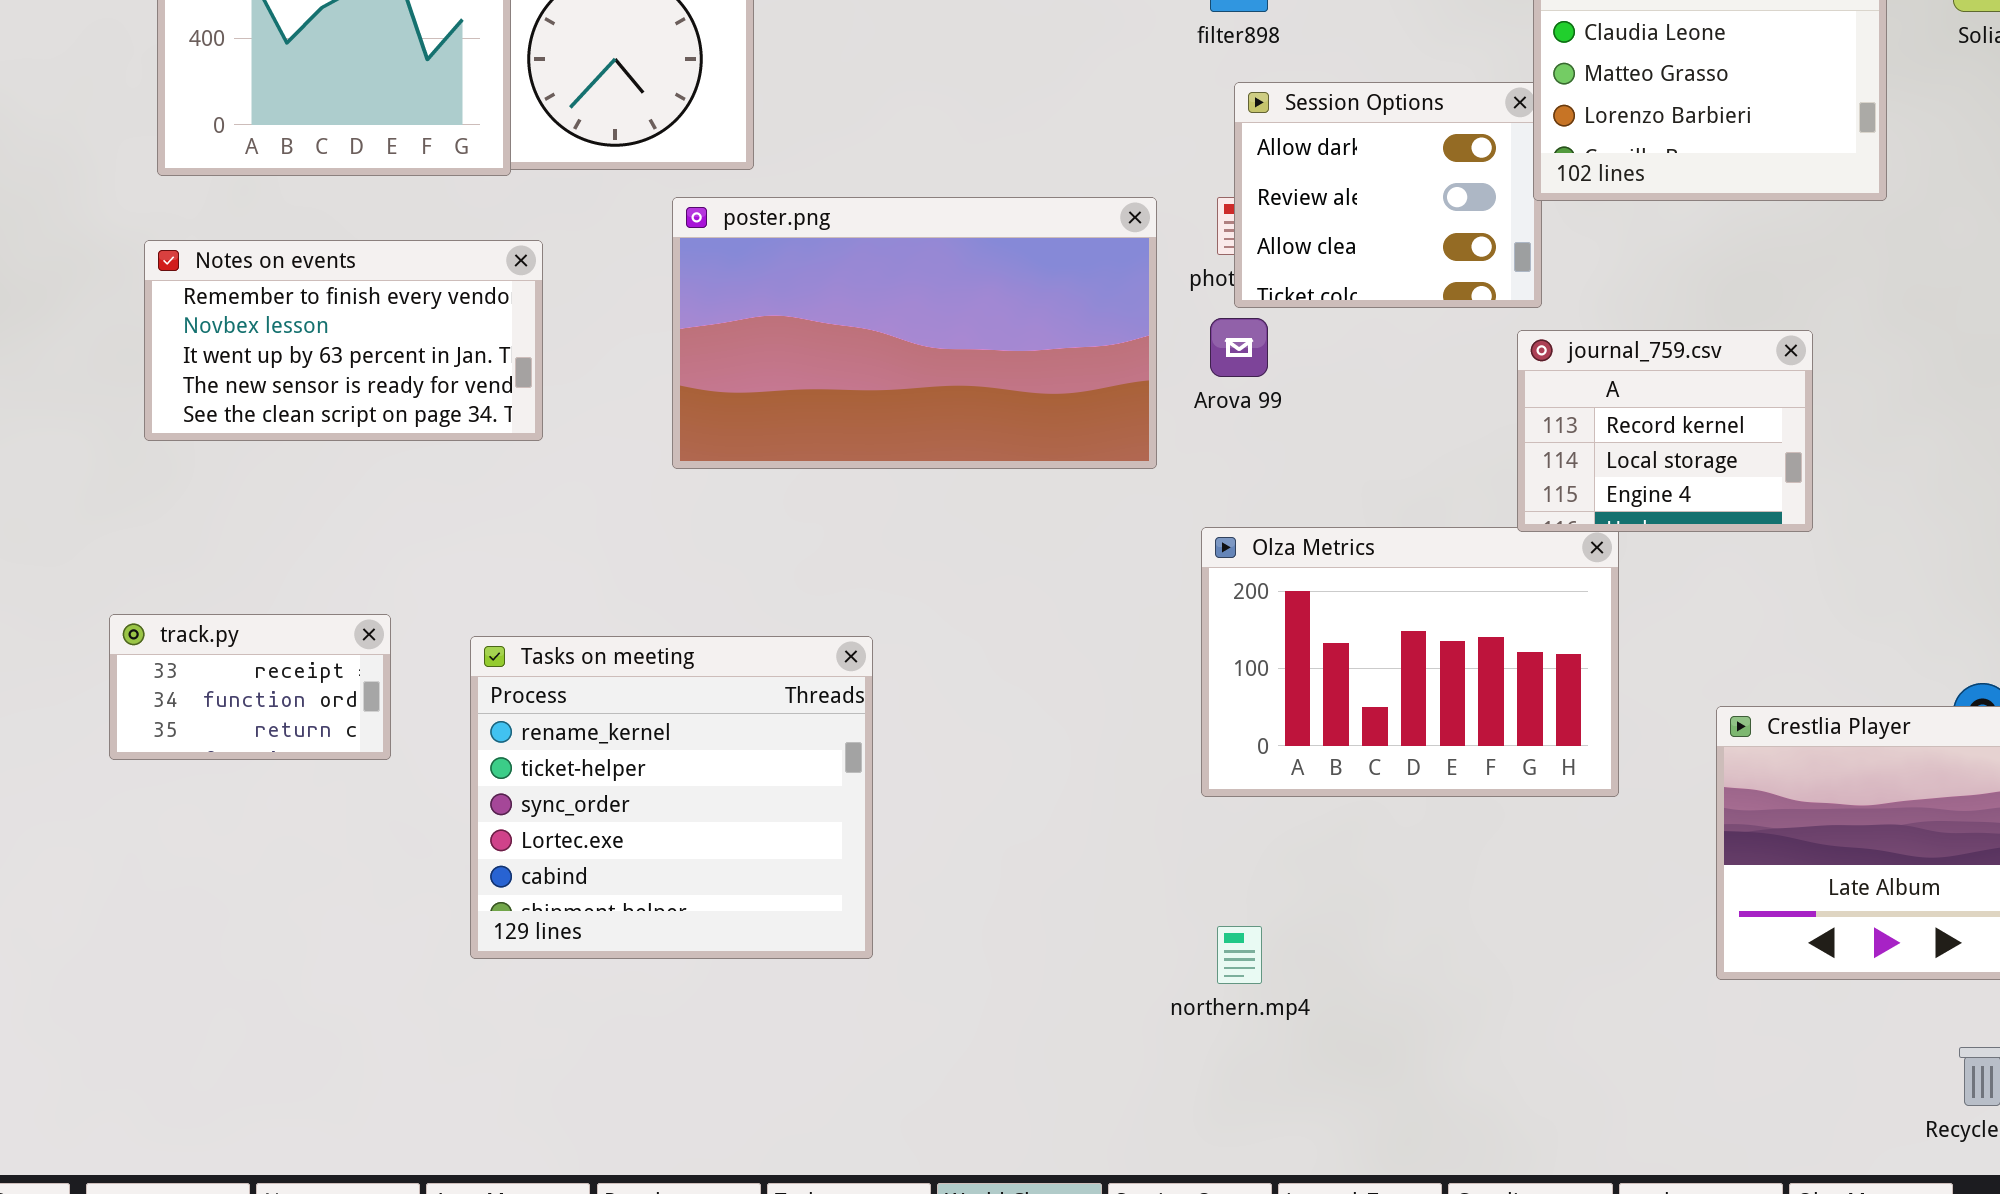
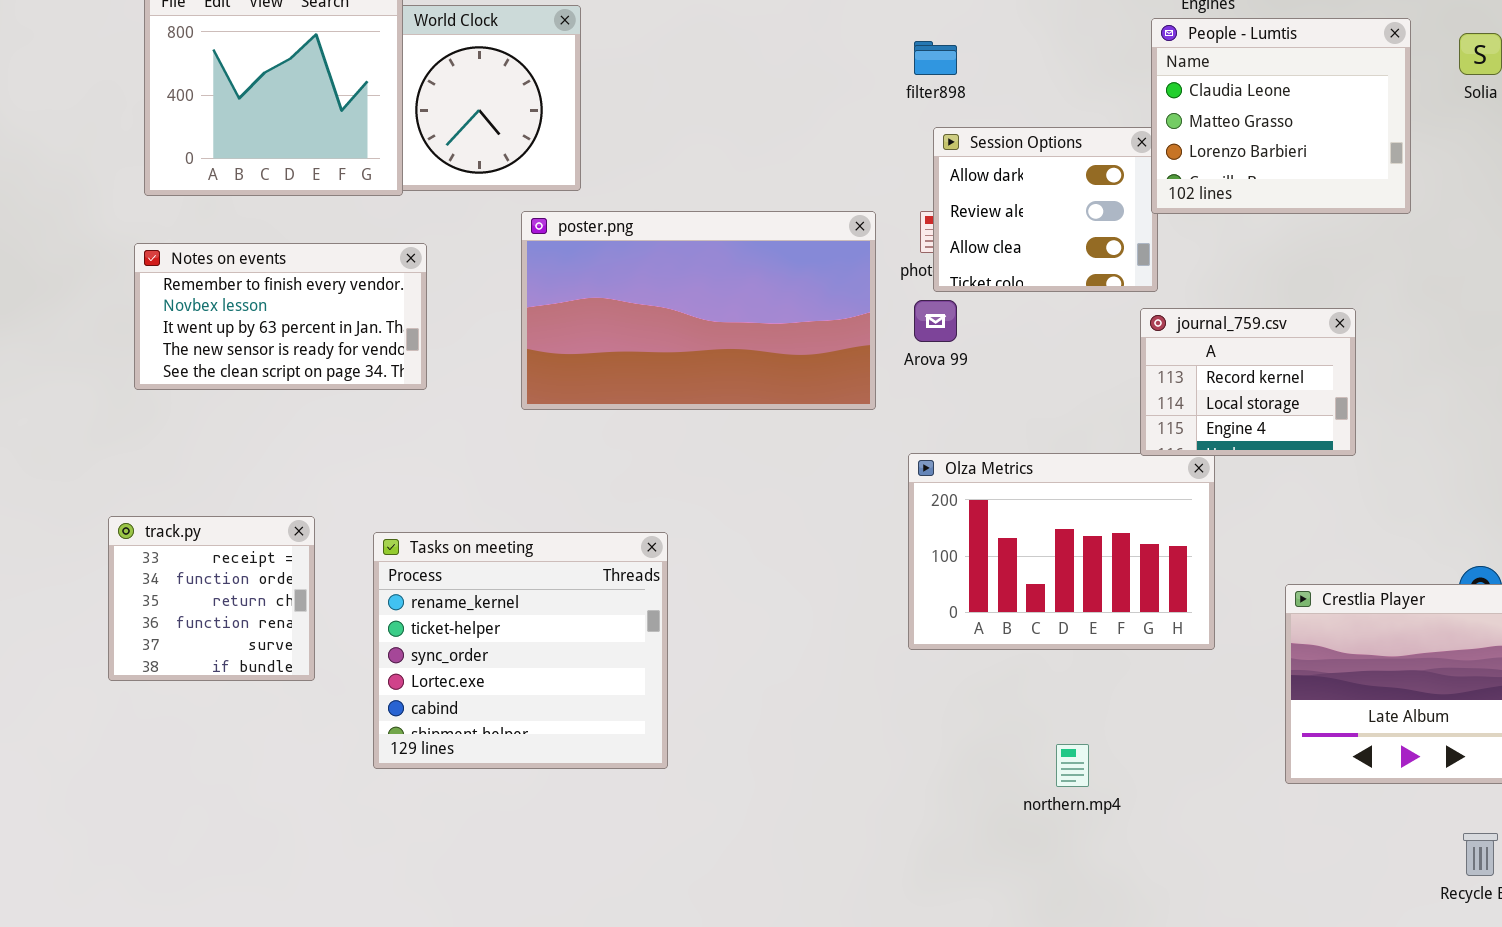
track.py: [109,614,391,760] -> [108,516,315,681], resized
northern.mp4: [1217,926,1262,984] -> [1056,744,1089,787], moved

